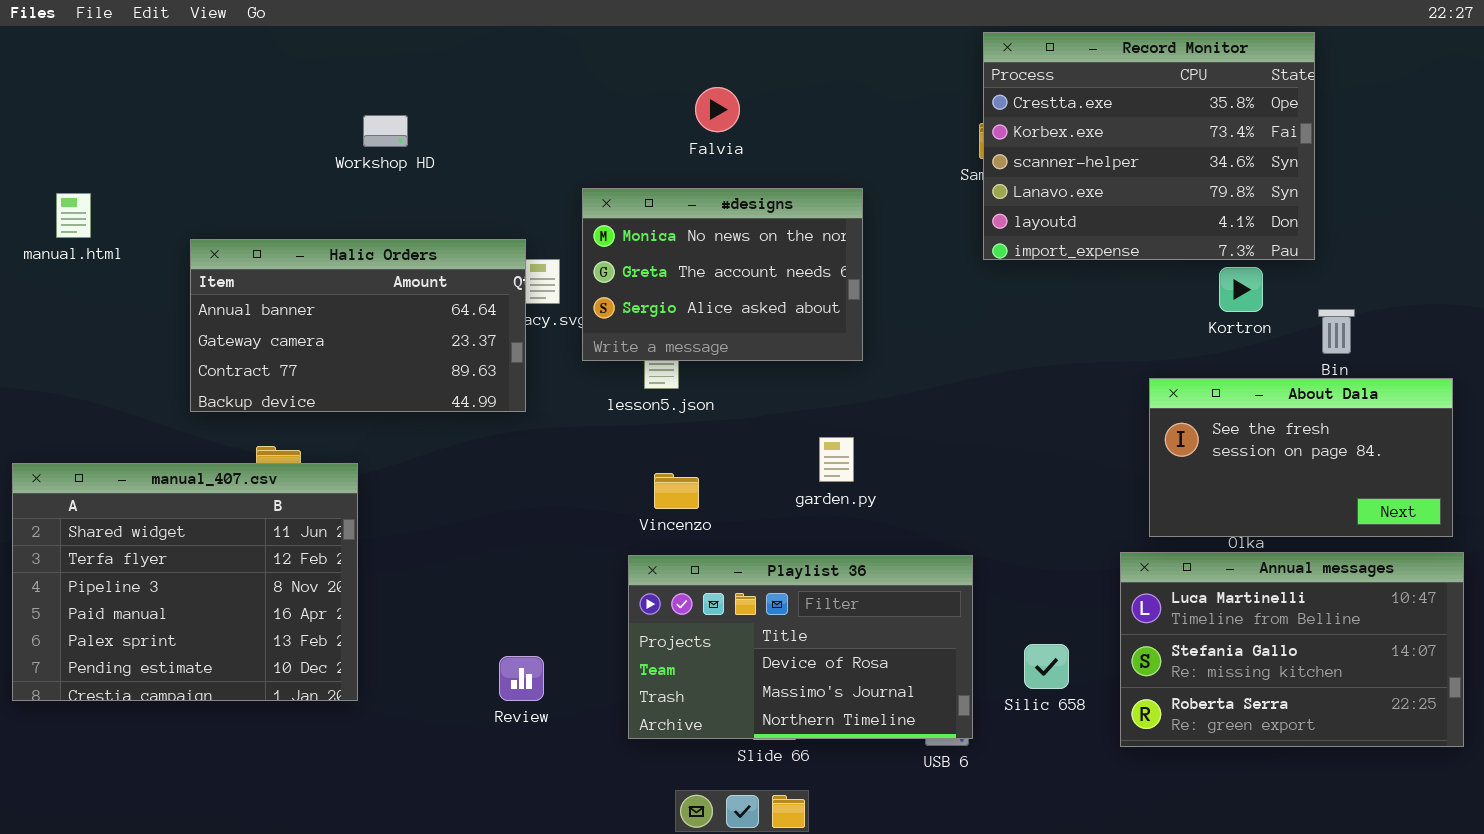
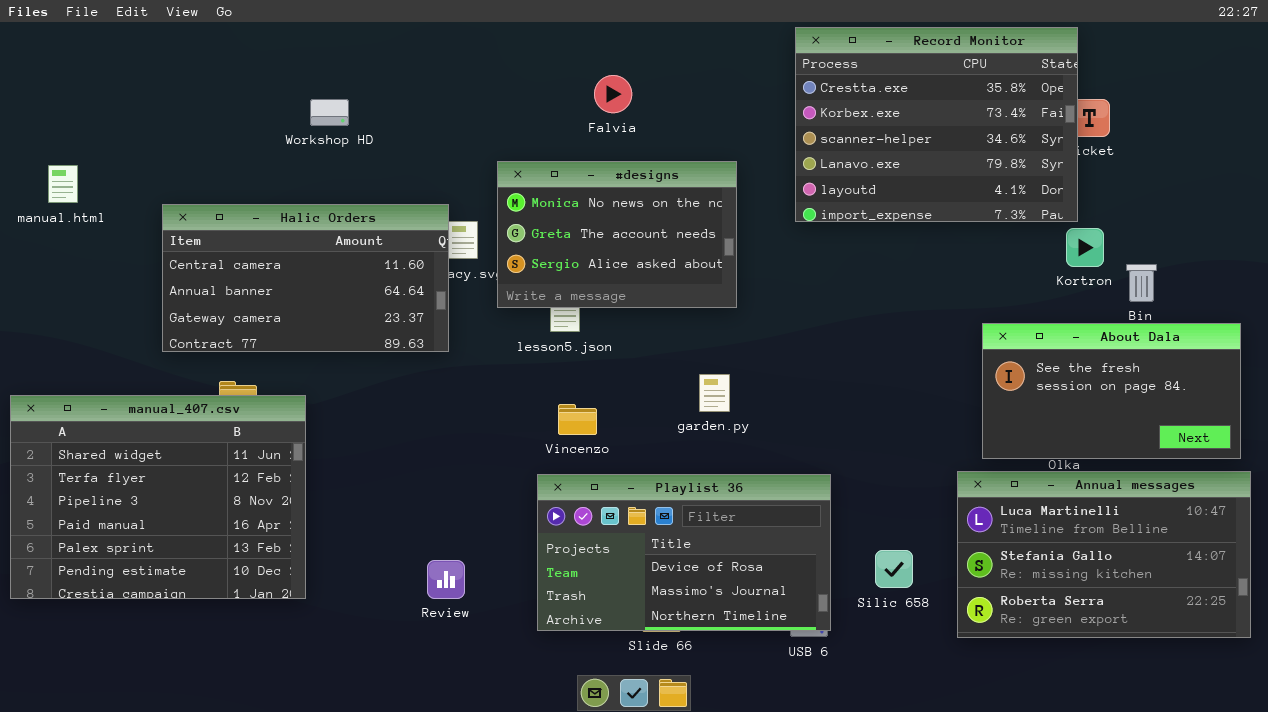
Record Monitor: [983,32,1315,260] -> [795,27,1078,222], moved
Halic Orders: [190,239,526,412] -> [162,204,449,352], scrolled up 1 row
Kortron: [1219,267,1263,312] -> [1066,228,1104,267], moved

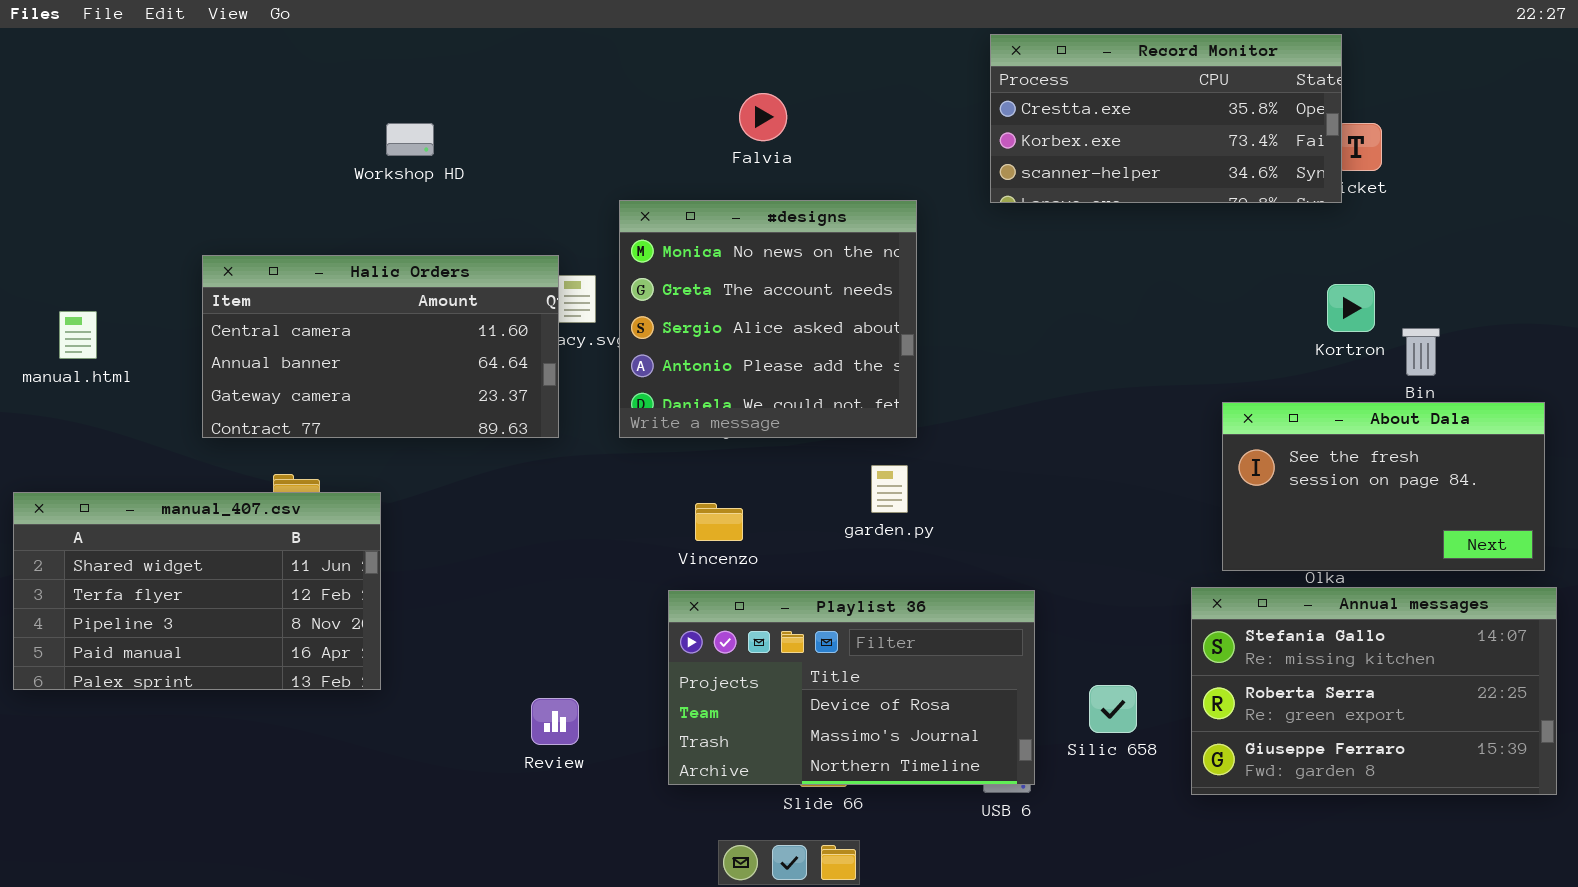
Record Monitor: [795,27,1078,222] -> [990,34,1342,203], resized
#designs: [497,161,737,308] -> [619,200,917,438], resized
manual.html: [48,165,78,203] -> [59,311,97,359], moved
manual_407.csv: [10,395,306,599] -> [13,492,381,690], resized
Annual messages: [957,471,1251,638] -> [1191,587,1557,795], scrolled down 1 row

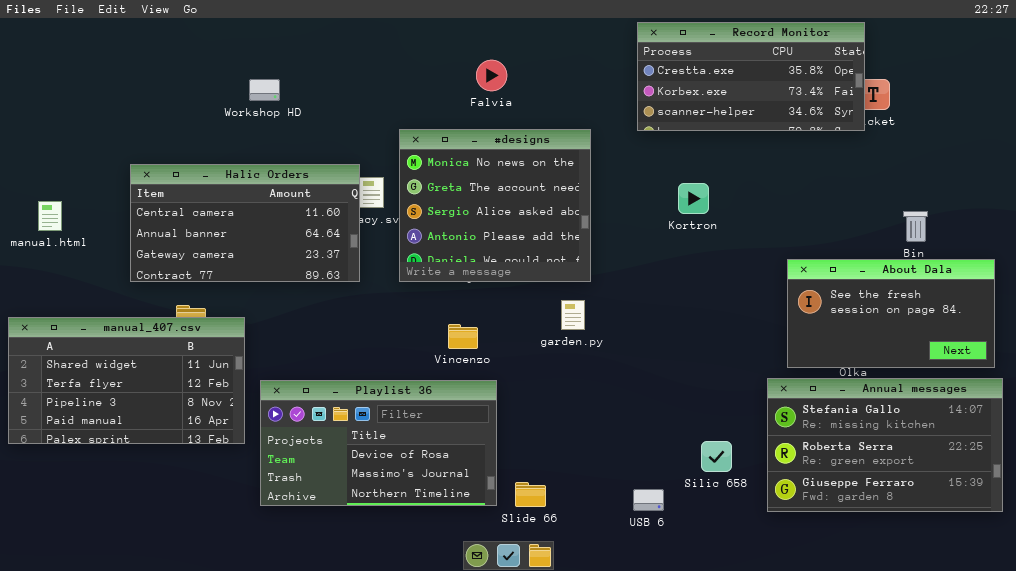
Kortron: [1327,284,1375,332] -> [678,183,709,214], moved
Playlist 36: [668,590,1035,785] -> [260,380,497,506], moved

